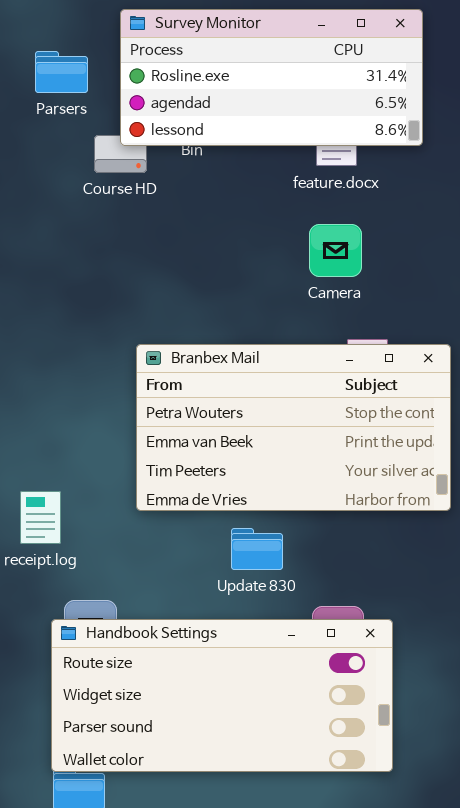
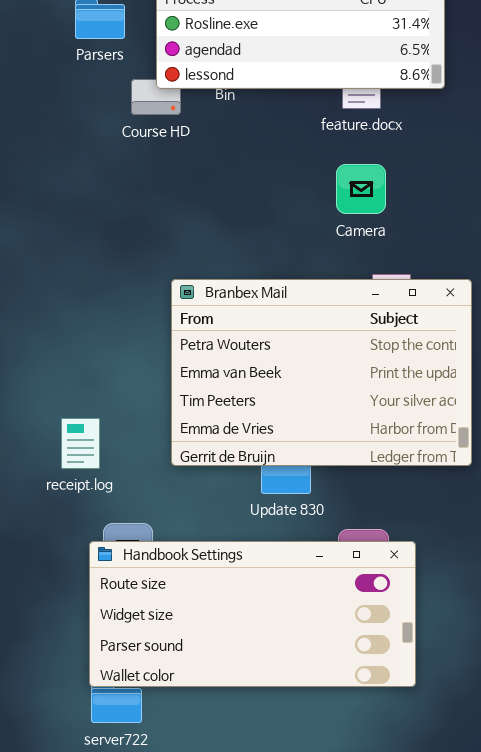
Branbex Mail: [136,344,451,511] -> [171,279,472,466], resized

